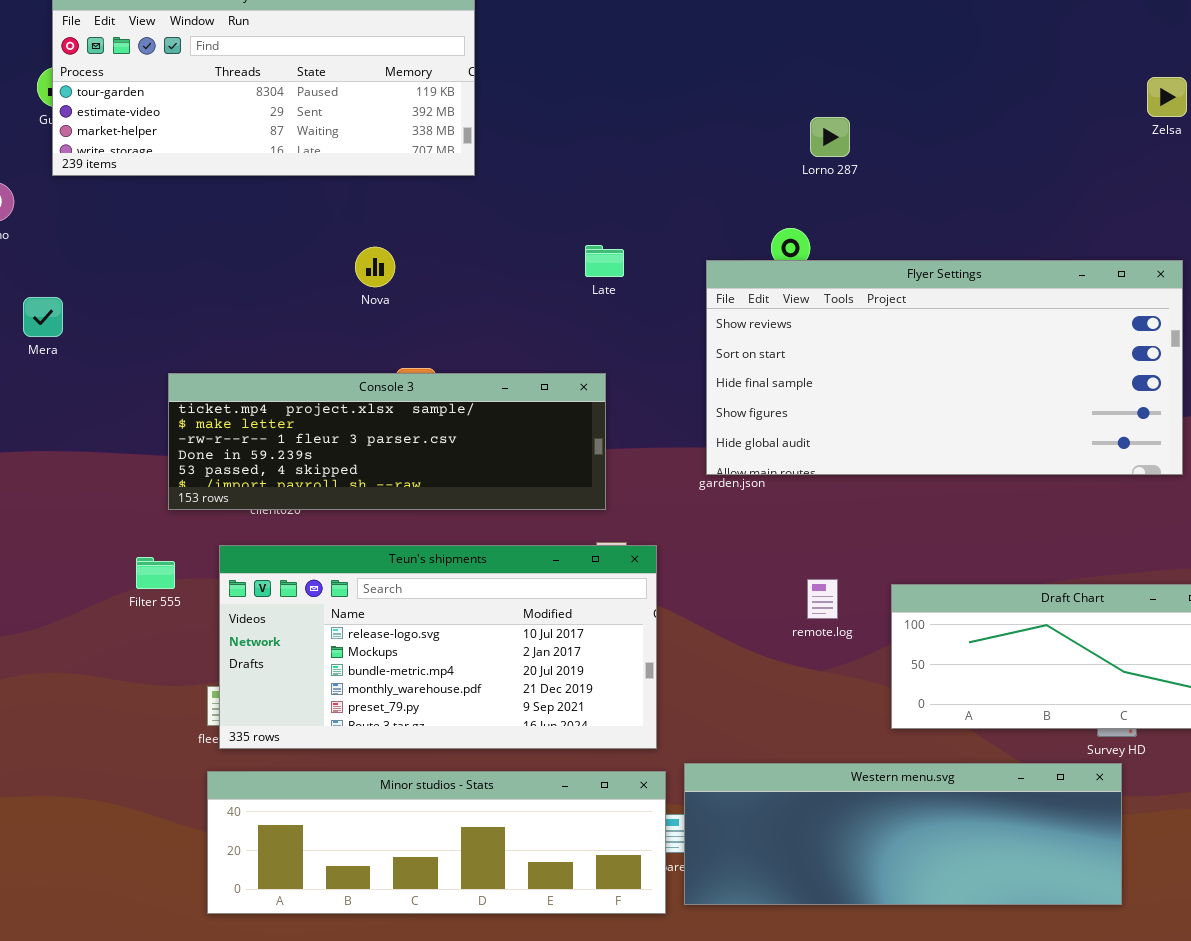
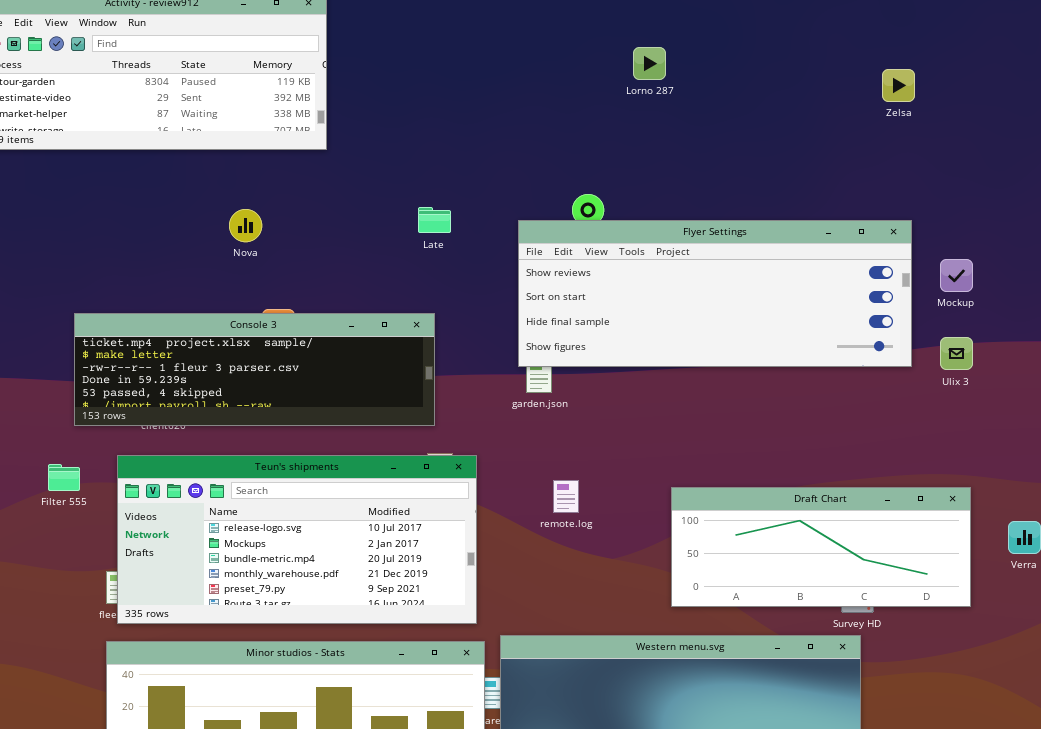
Lorno 287: [810,117,850,157] -> [633,47,666,80], moved
Flyer Settings: [706,260,1183,475] -> [518,220,912,367], resized
remote.log: [807,579,838,619] -> [553,480,579,513], moved

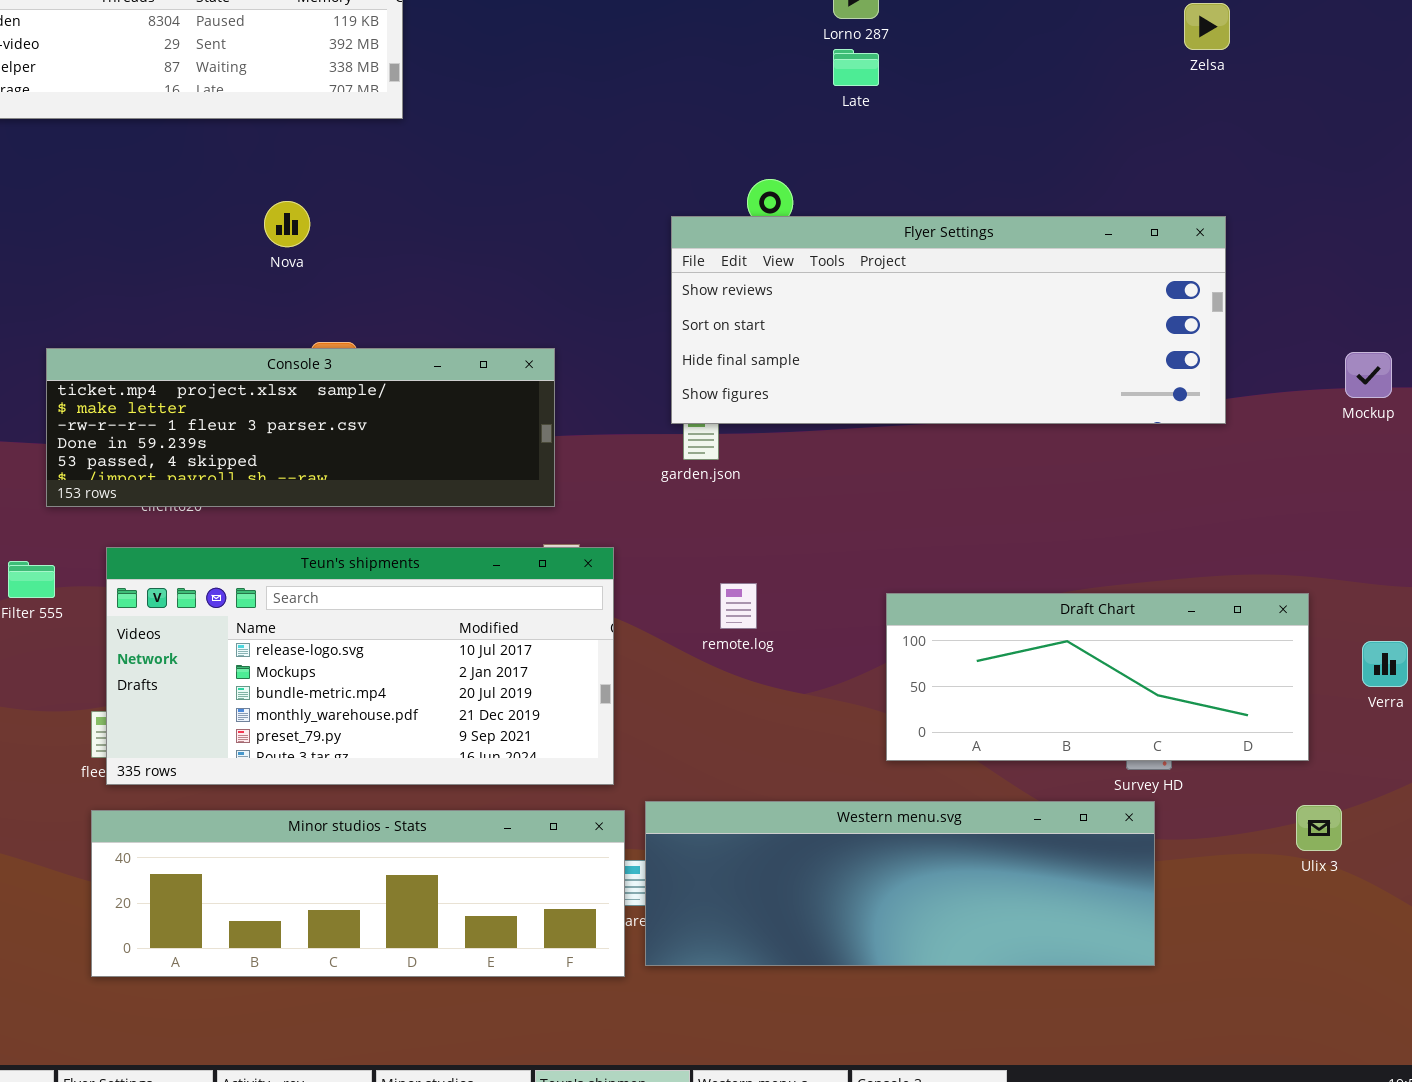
Late: [418,207,451,233] -> [833,49,879,86], moved
Mockup: [940,259,973,292] -> [1345,352,1392,398], moved
Ulix 3: [940,337,973,370] -> [1296,805,1342,851], moved

